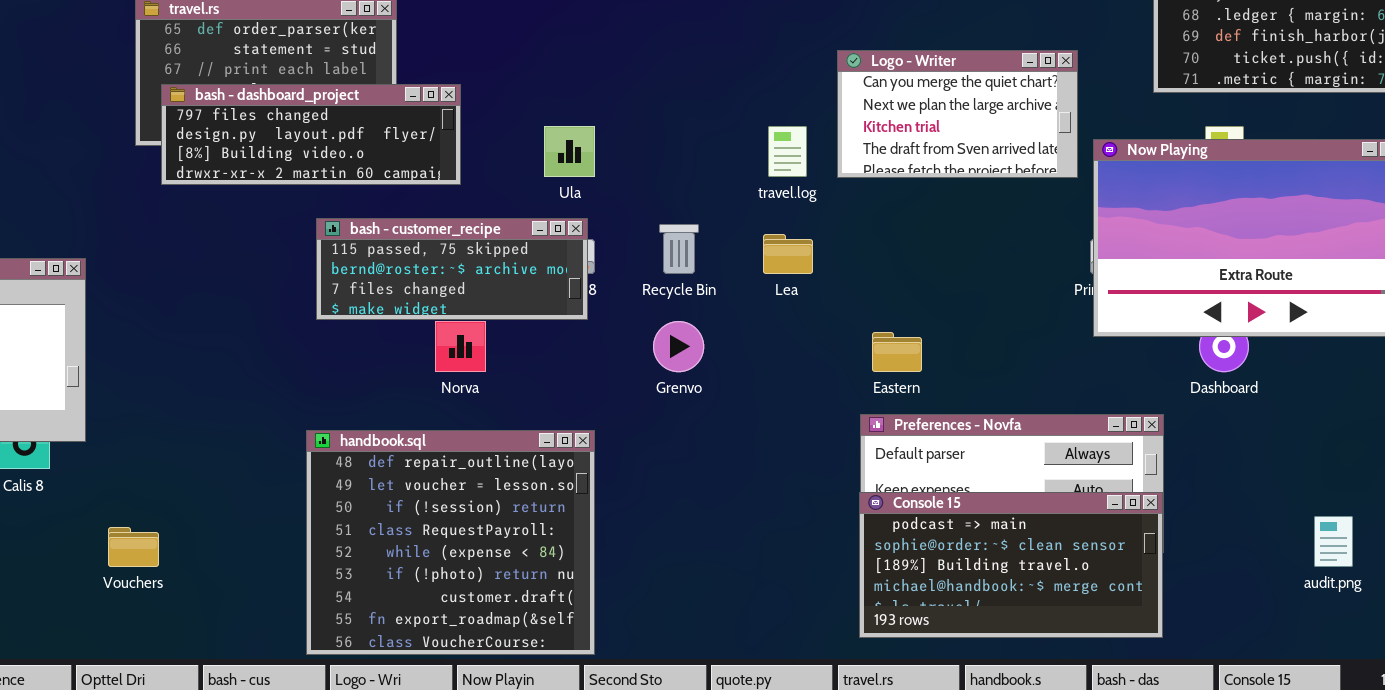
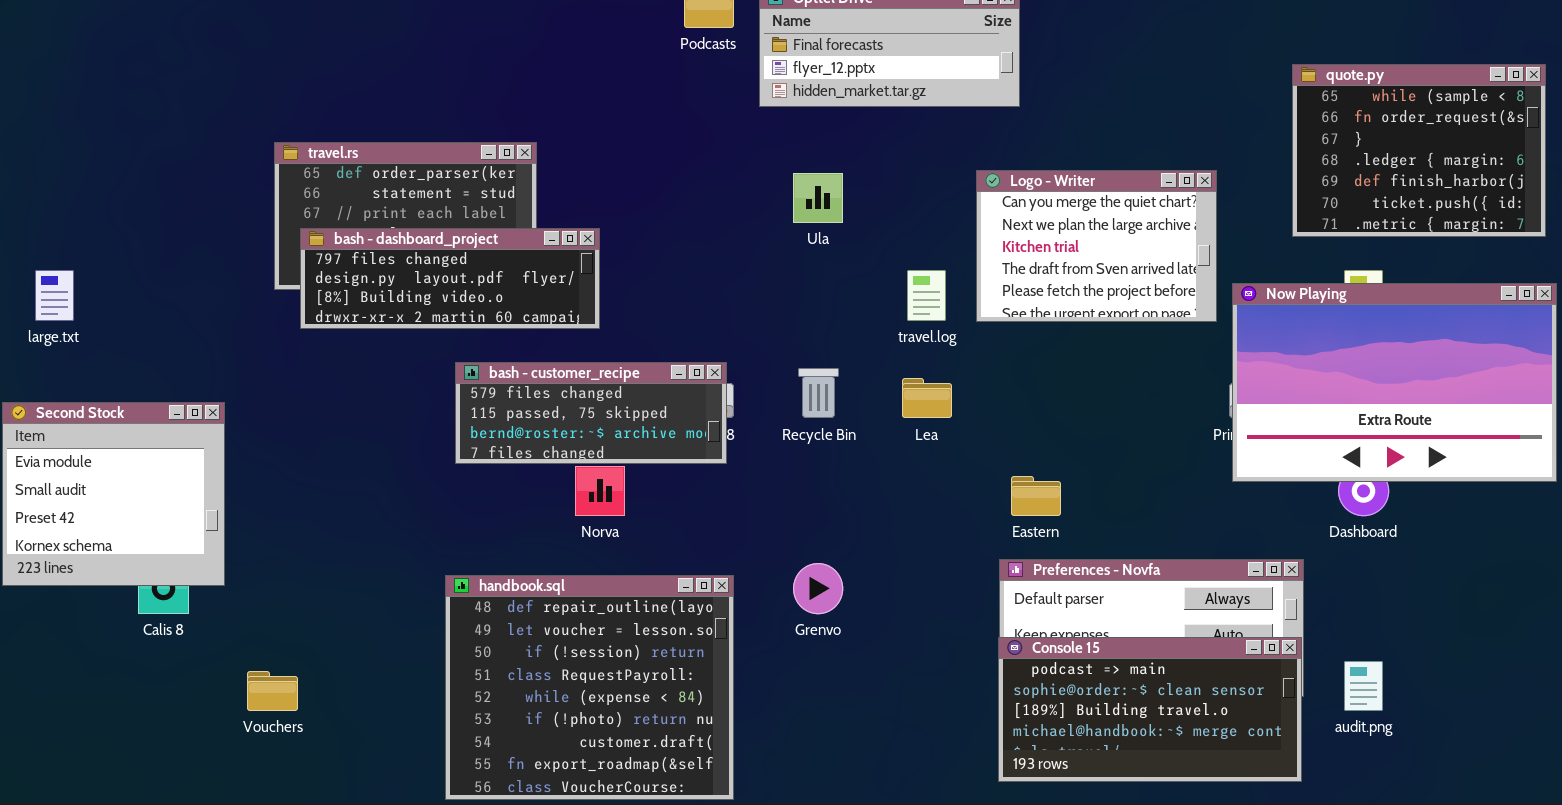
Logo - Writer: [837,50,1078,178] -> [976,170,1217,322], resized
Ula: [544,126,595,177] -> [793,173,843,223], moved
bash - customer_recipe: [316,218,588,320] -> [455,362,727,464], scrolled up 1 row
Grenvo: [653,321,704,372] -> [793,563,843,614], moved
audit.png: [1314,516,1353,567] -> [1344,661,1383,711], moved

